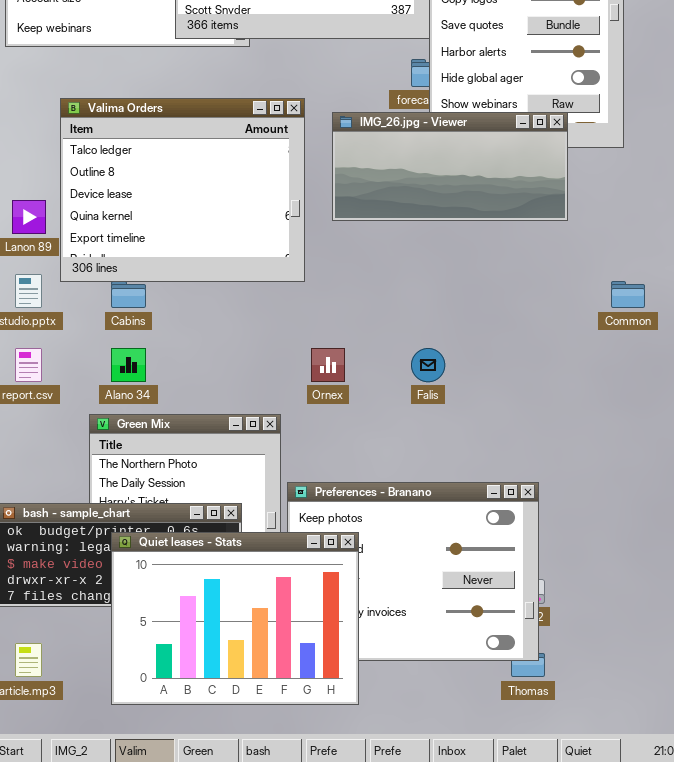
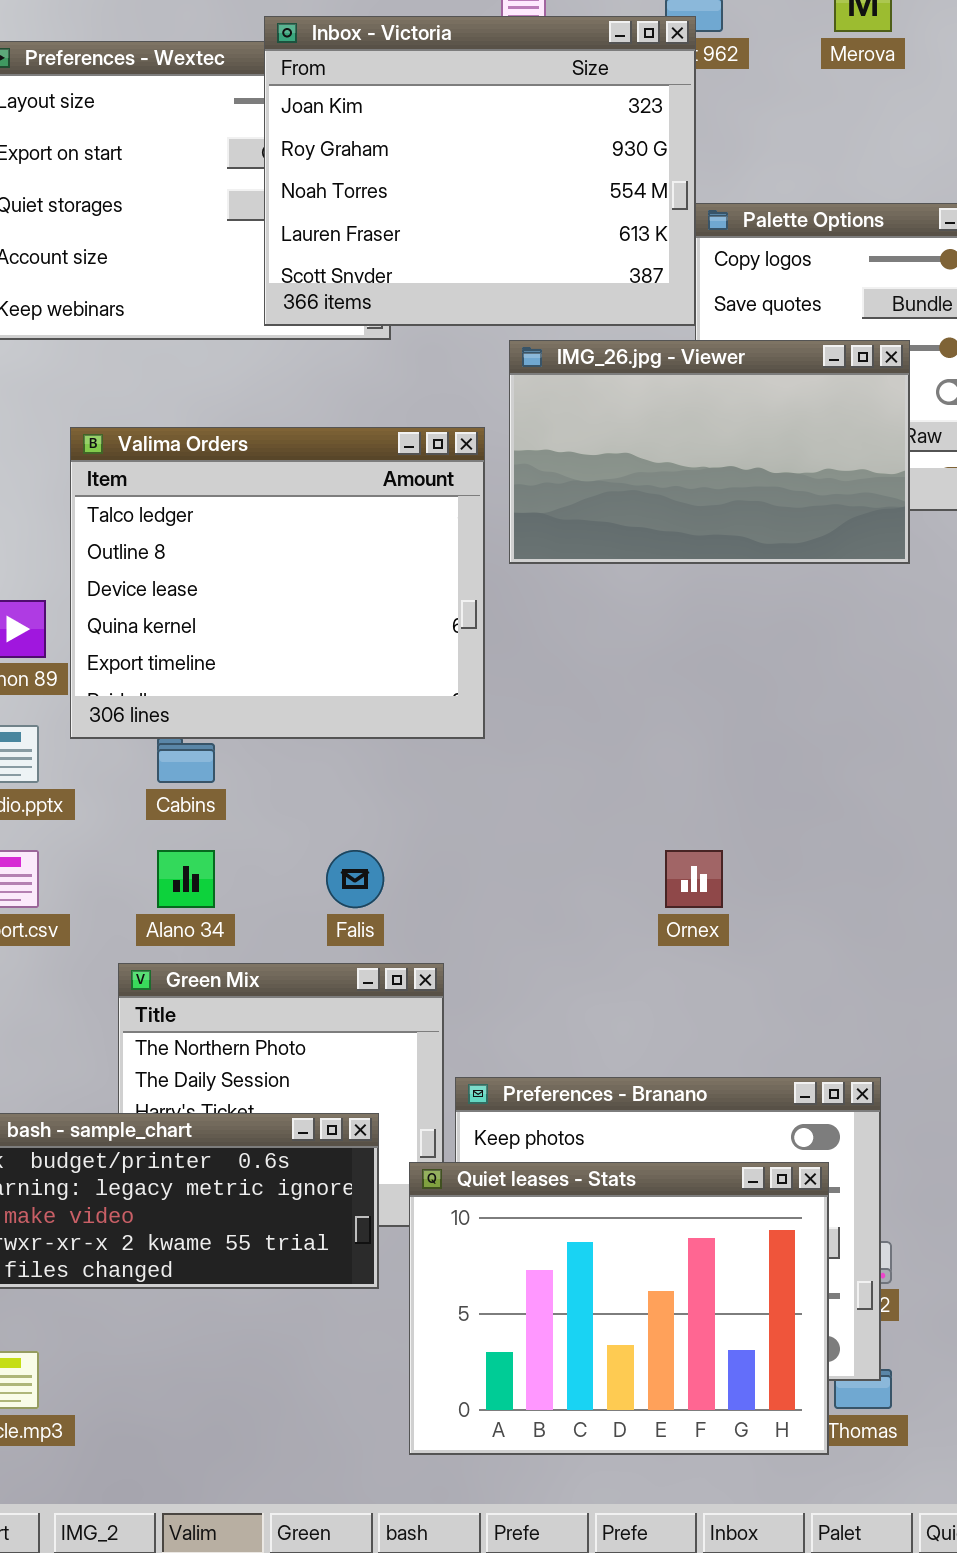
IMG_26.jpg - Viewer: [332,112,568,221] -> [509,340,910,564], moved, resized
Ornex: [311,348,345,382] -> [665,850,723,908], moved
Falis: [411,348,445,382] -> [326,850,384,908], moved
Quiet leases - Stats: [111,532,359,705] -> [409,1162,829,1455], moved

